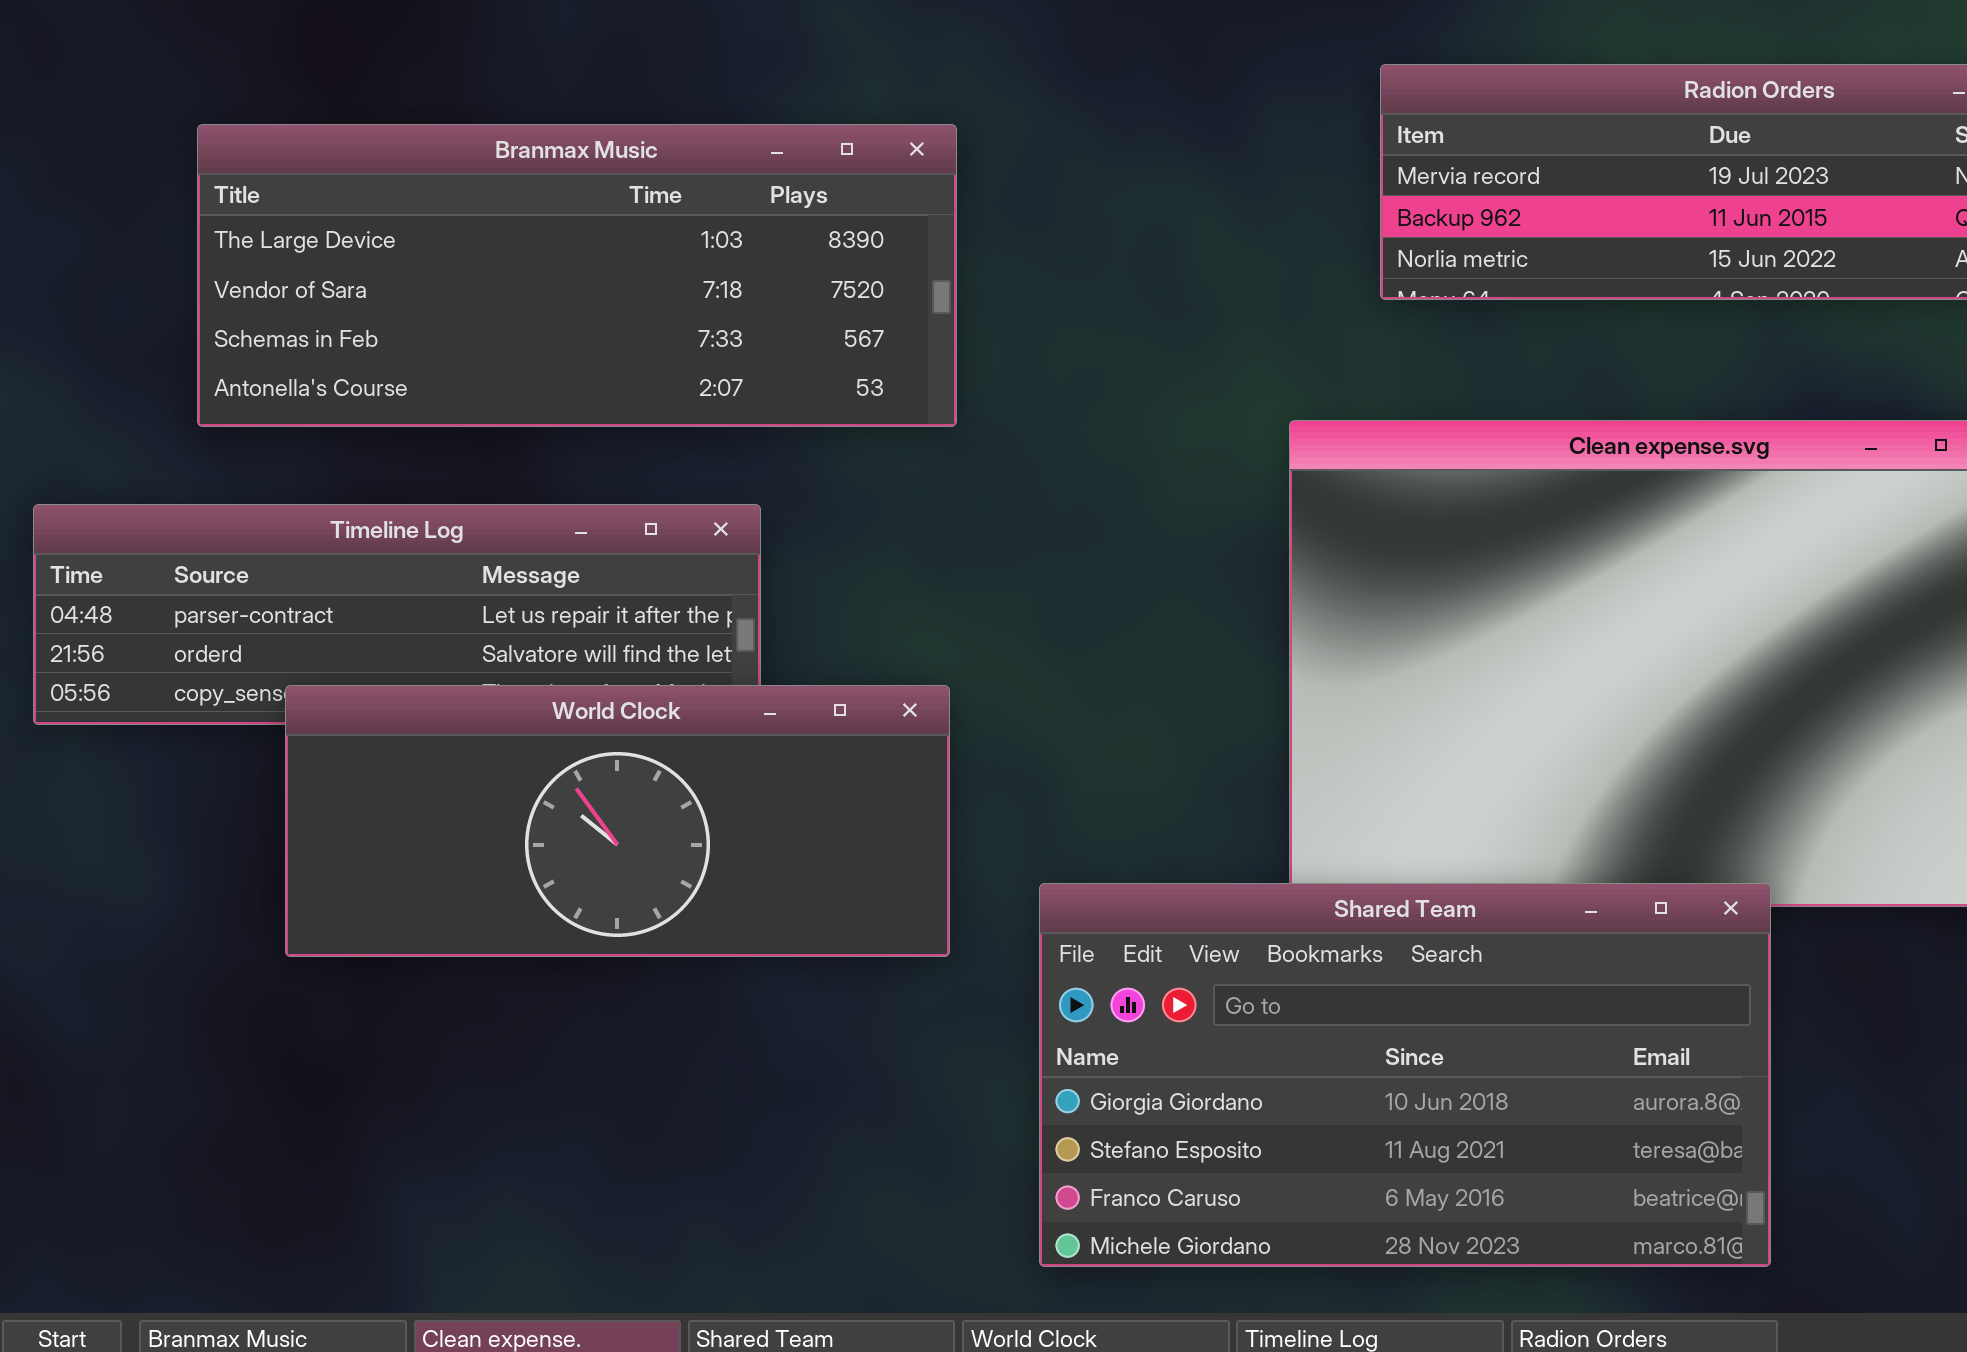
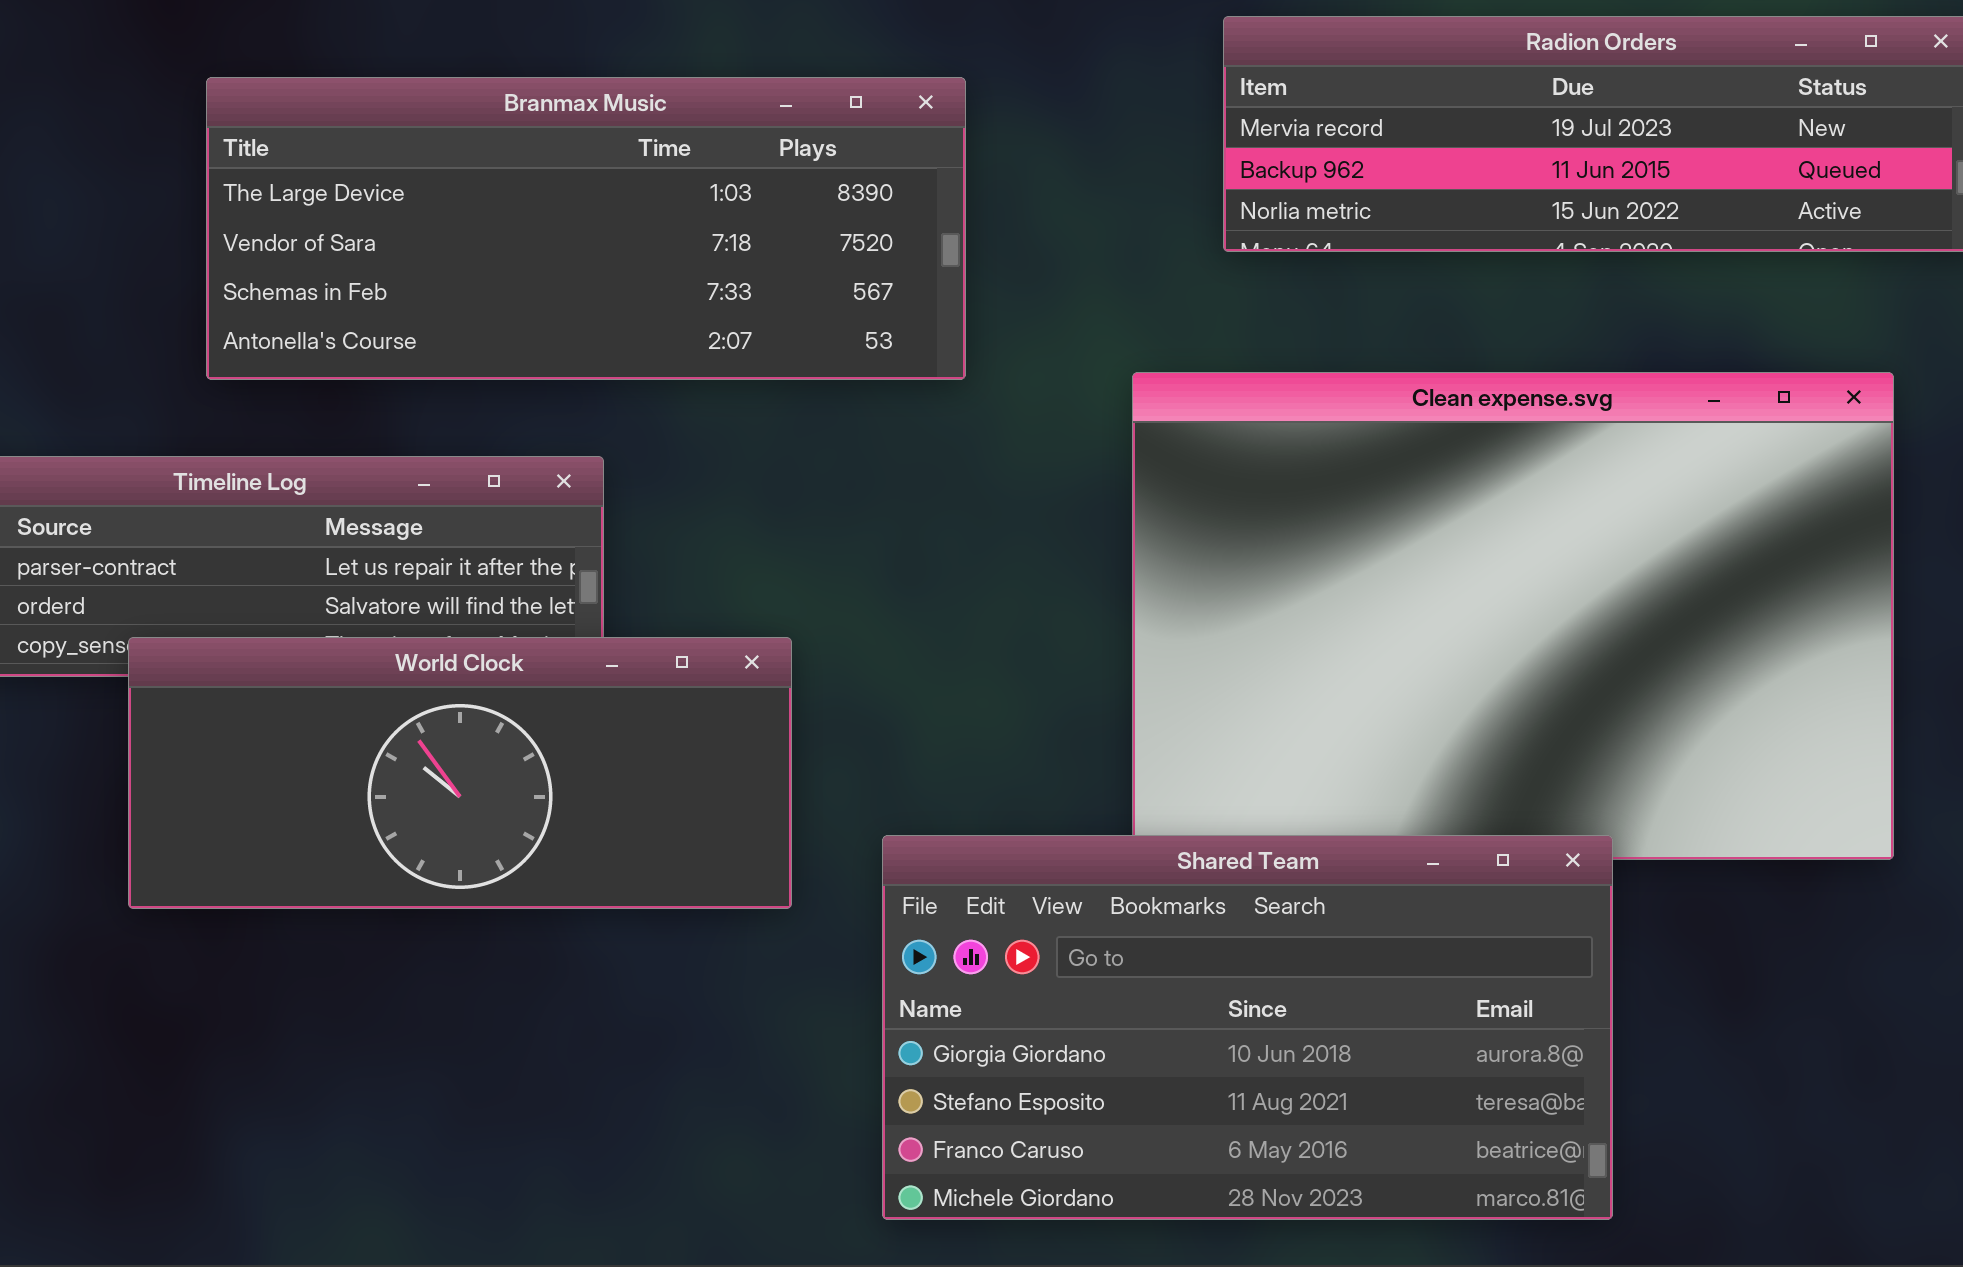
Branmax Music: [197,124,957,427] -> [206,77,966,380], moved

